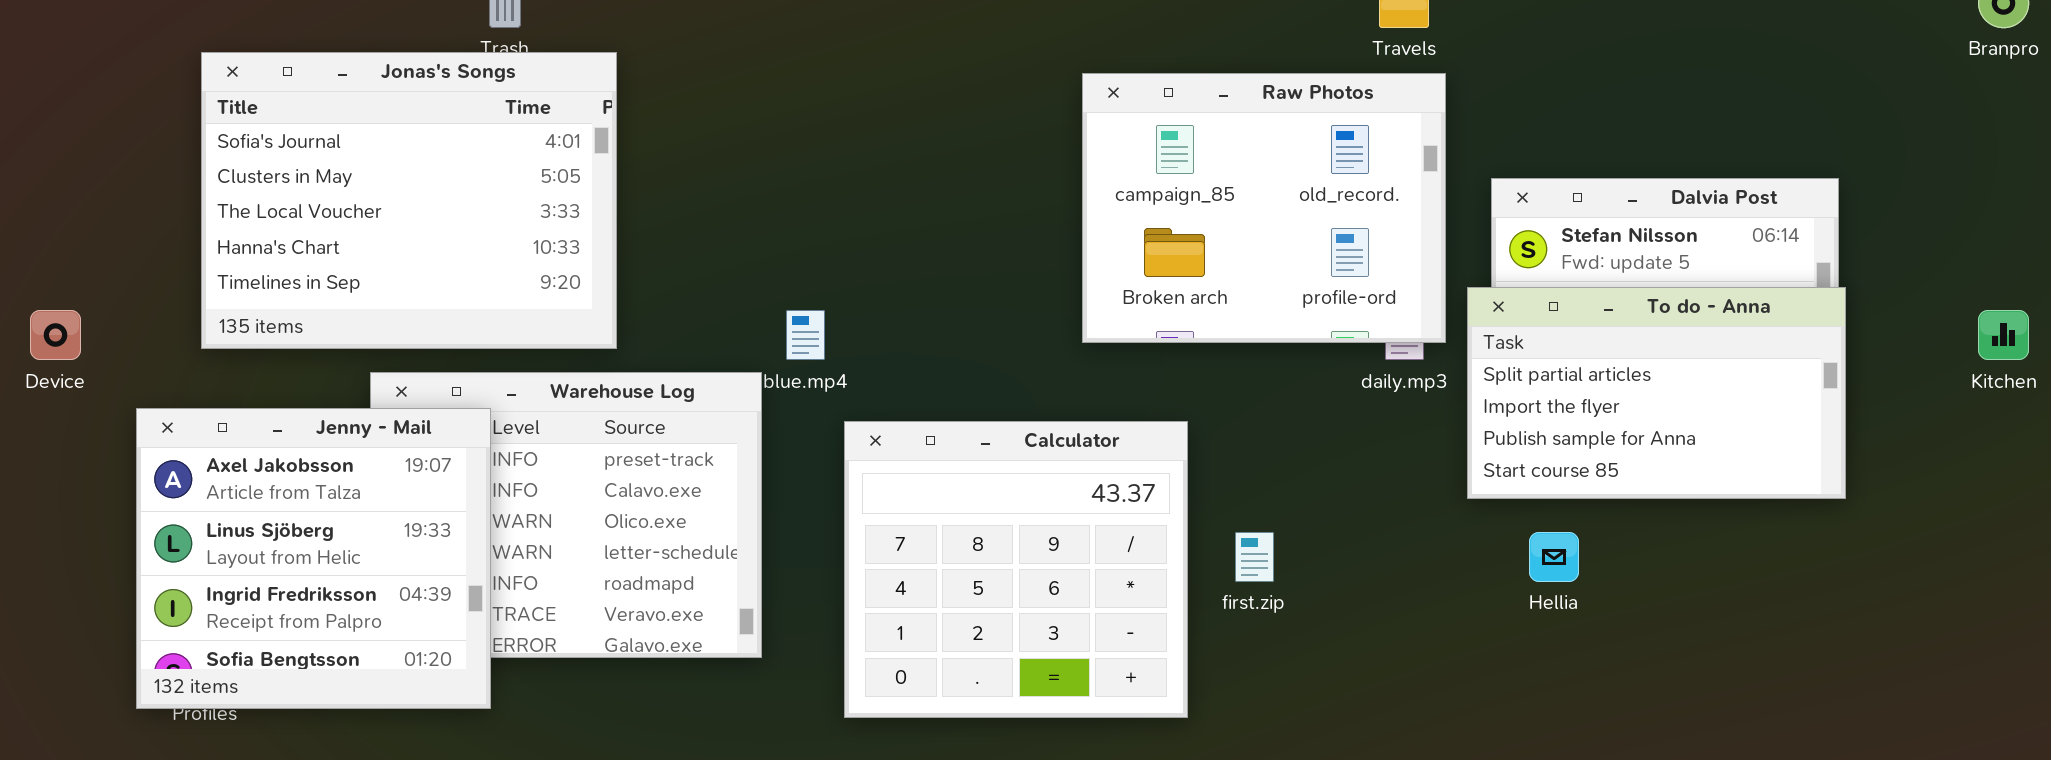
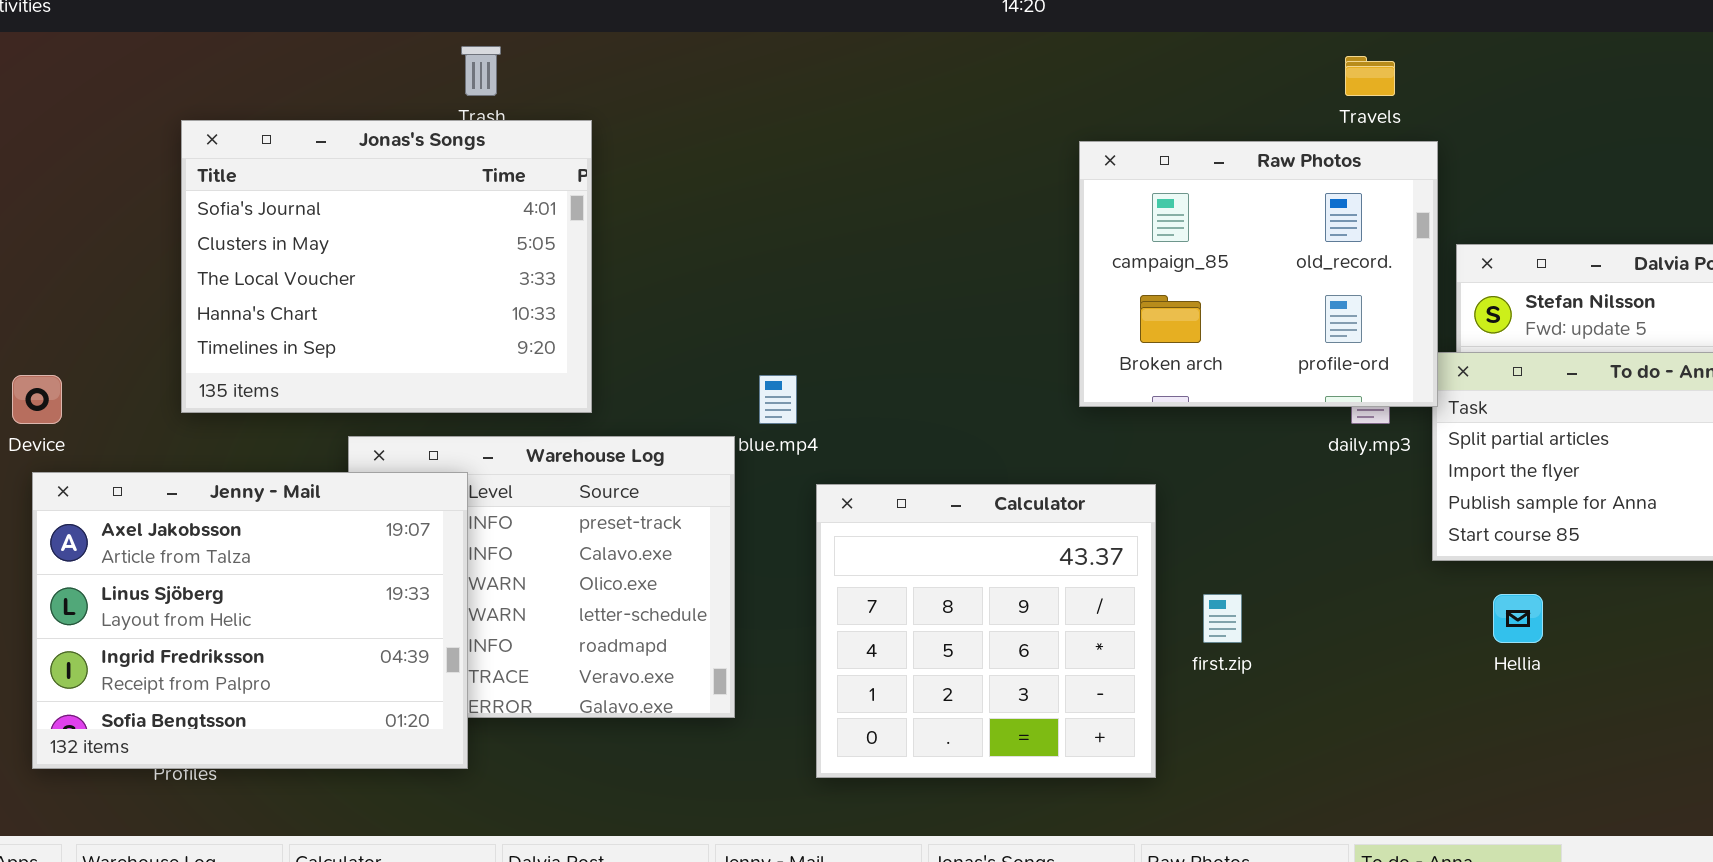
Raw Photos: [1082,73,1446,343] -> [1079,141,1438,407], moved
Jenny - Mail: [136,408,491,709] -> [32,472,468,769], resized

